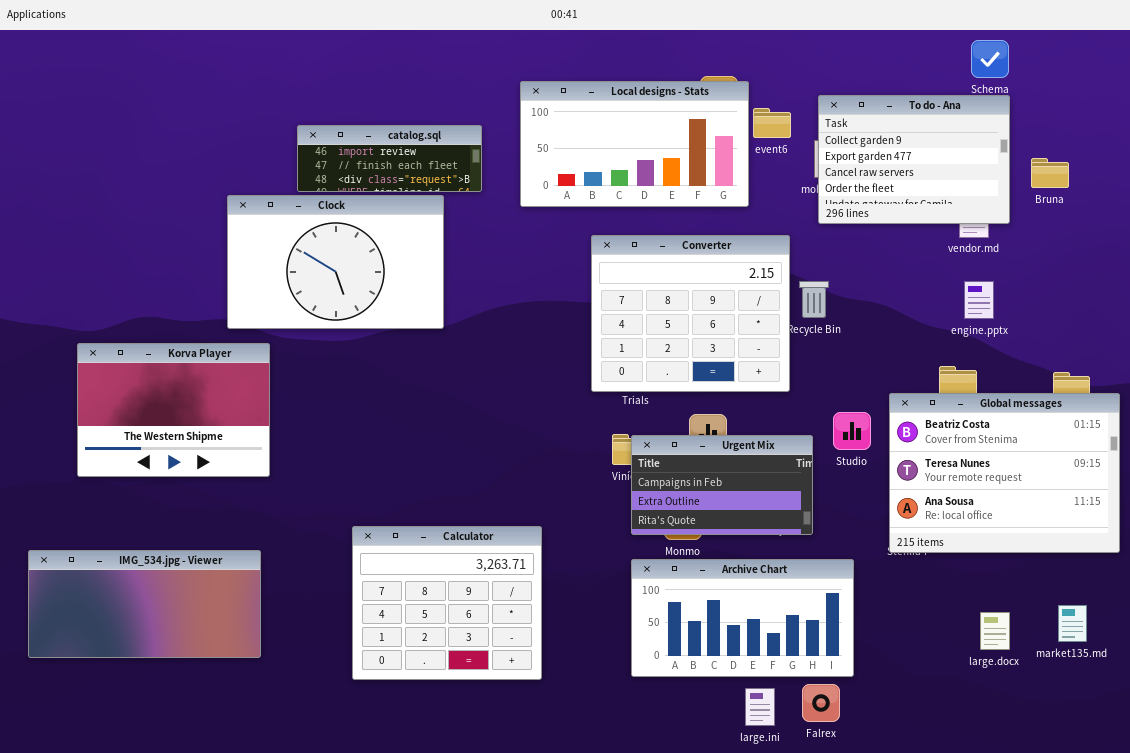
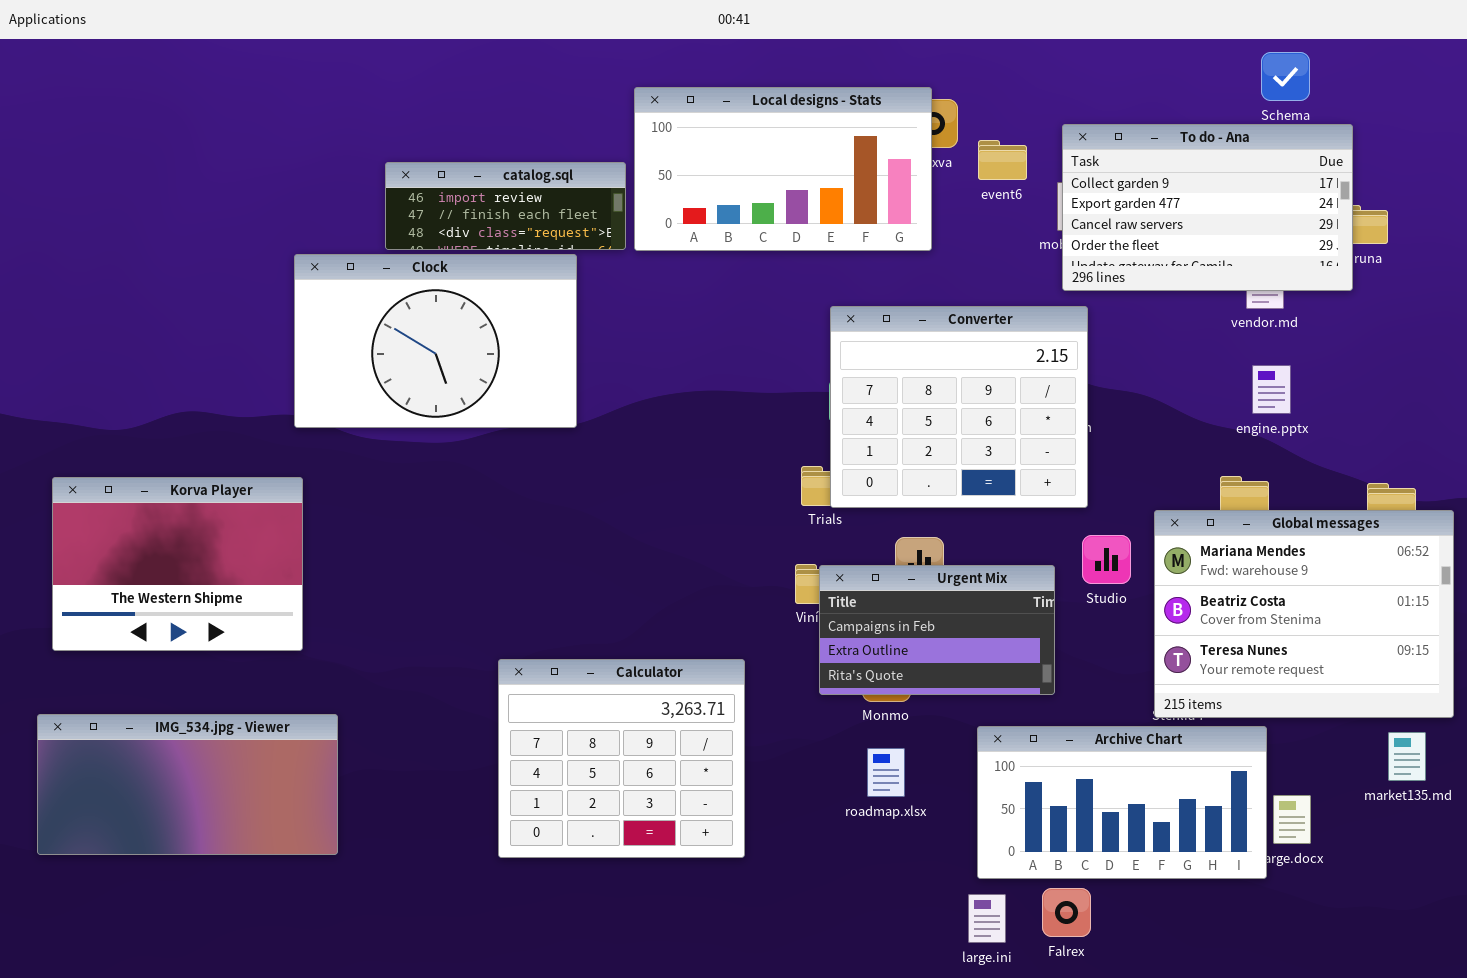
Local designs - Stats: [520,81,749,207] -> [634,87,932,251], moved
To do - Ana: [818,95,1010,224] -> [1062,124,1353,291], resized
Converter: [591,235,790,392] -> [830,306,1088,508], moved
Korva Player: [77,343,270,477] -> [52,477,303,651], moved
Global messages: [889,393,1120,553] -> [1154,510,1454,718], scrolled up 1 row
Calculator: [352,526,542,680] -> [498,659,745,858], moved
Archive Chart: [631,559,854,677] -> [977,726,1267,879], moved
market135.md: [1058,605,1087,642] -> [1388,732,1426,781], moved

